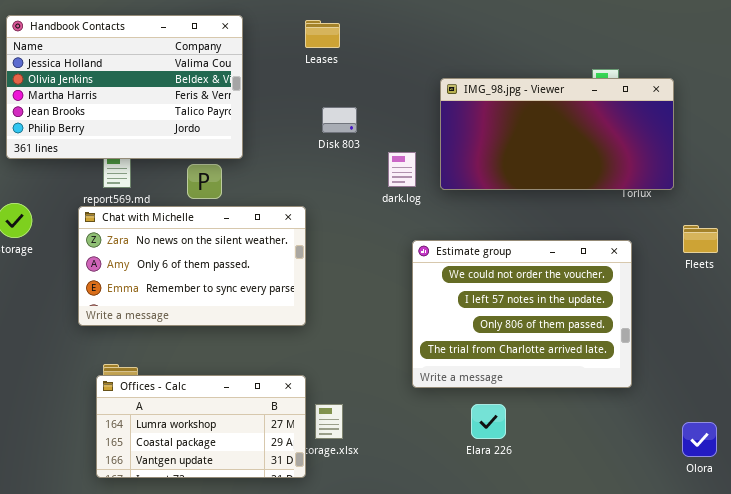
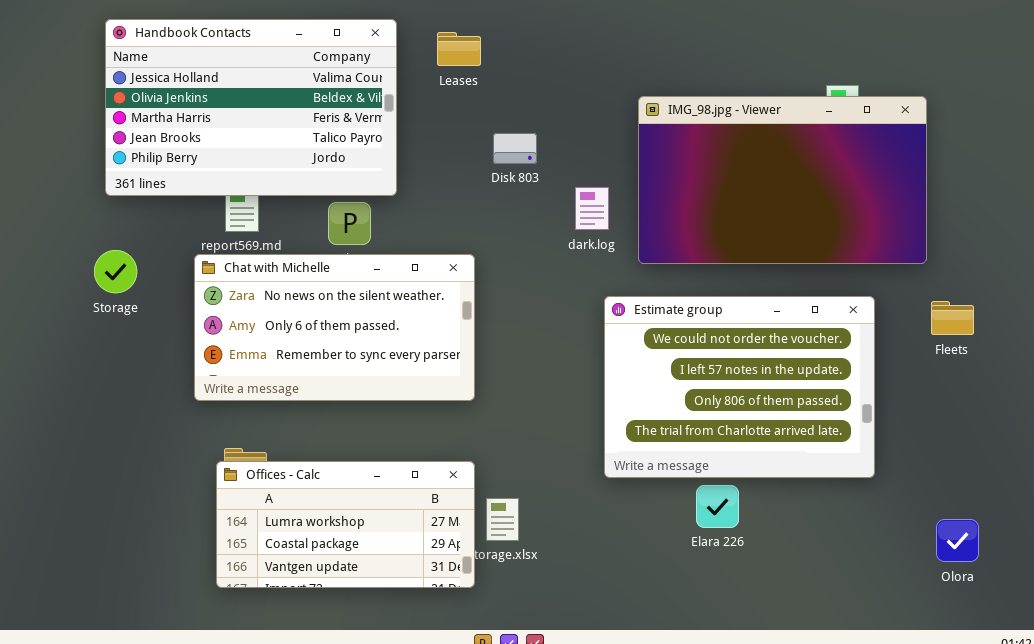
Leases: [305,20,340,48] -> [437,32,481,66], moved
IMG_98.jpg - Viewer: [440,78,674,190] -> [638,96,927,264], resized
Fleets: [683,225,718,253] -> [931,301,974,335], moved
Elara 226: [471,404,506,439] -> [696,485,739,528], moved

